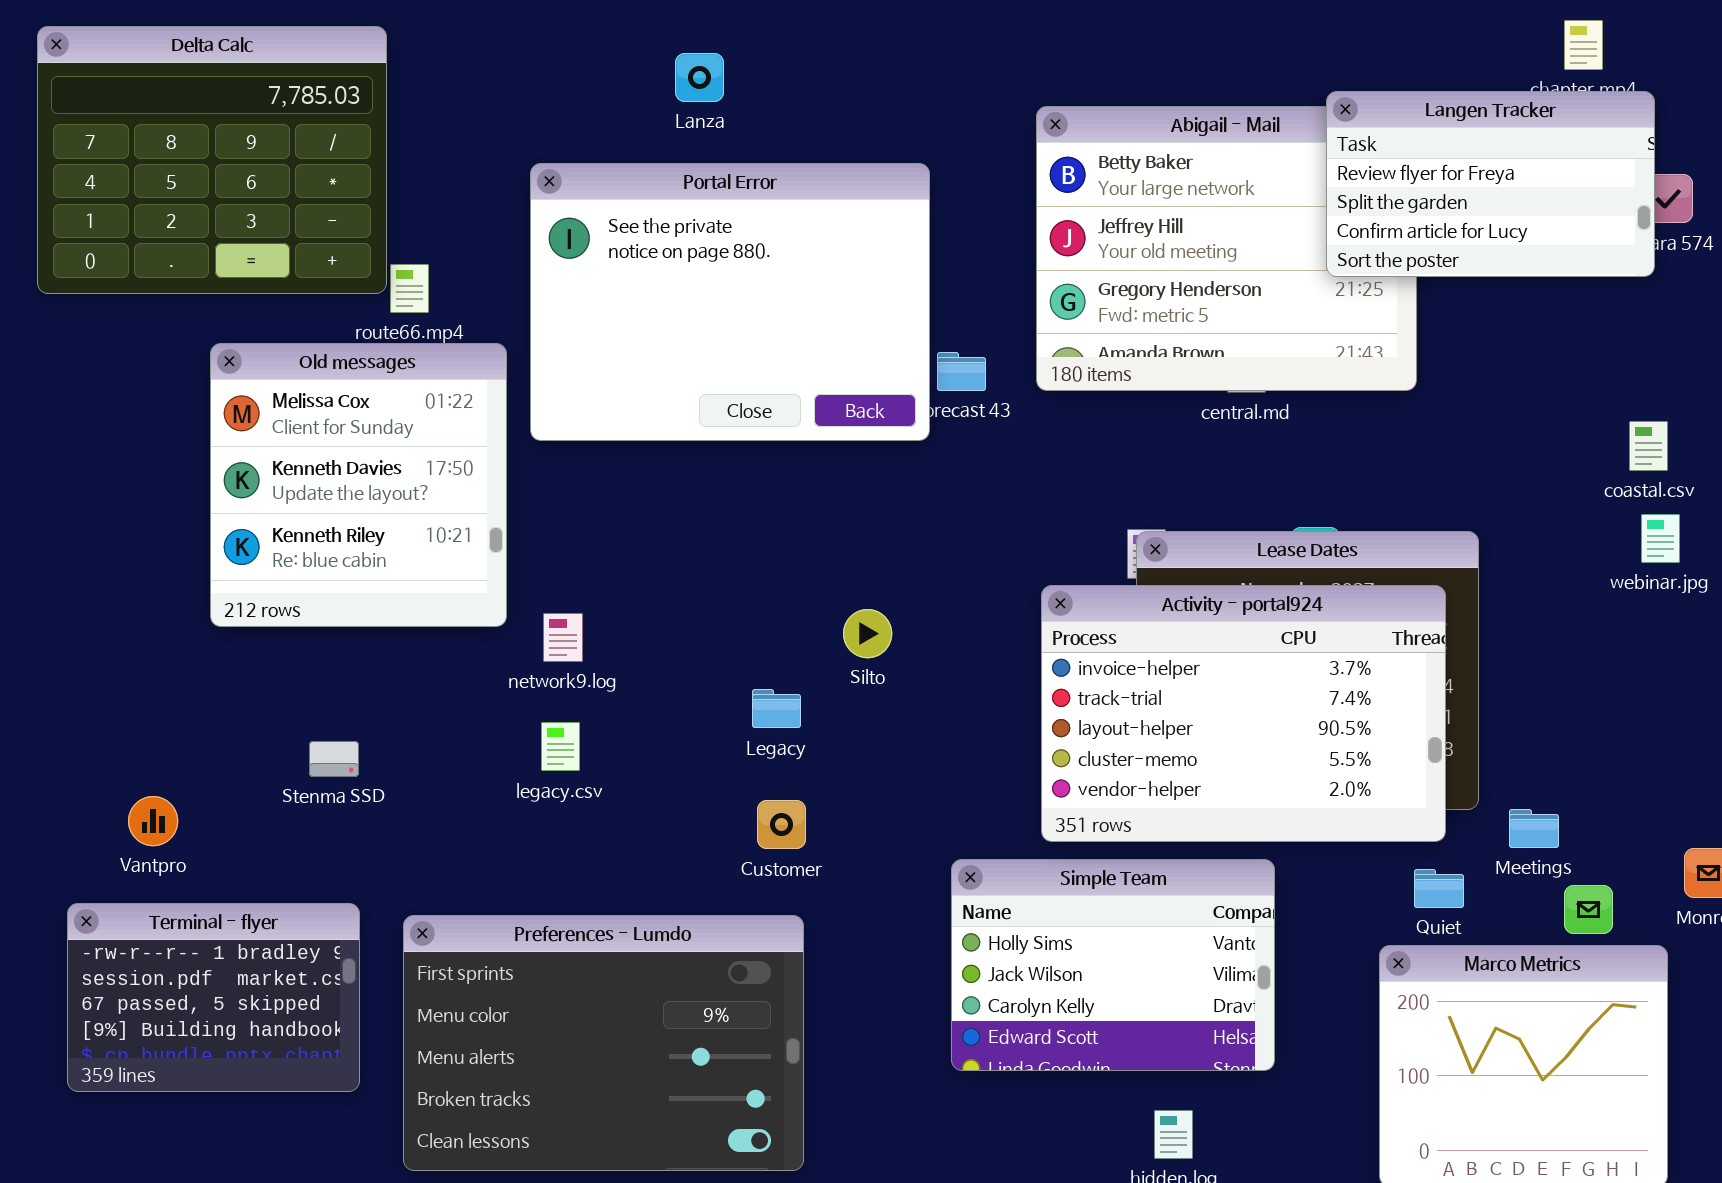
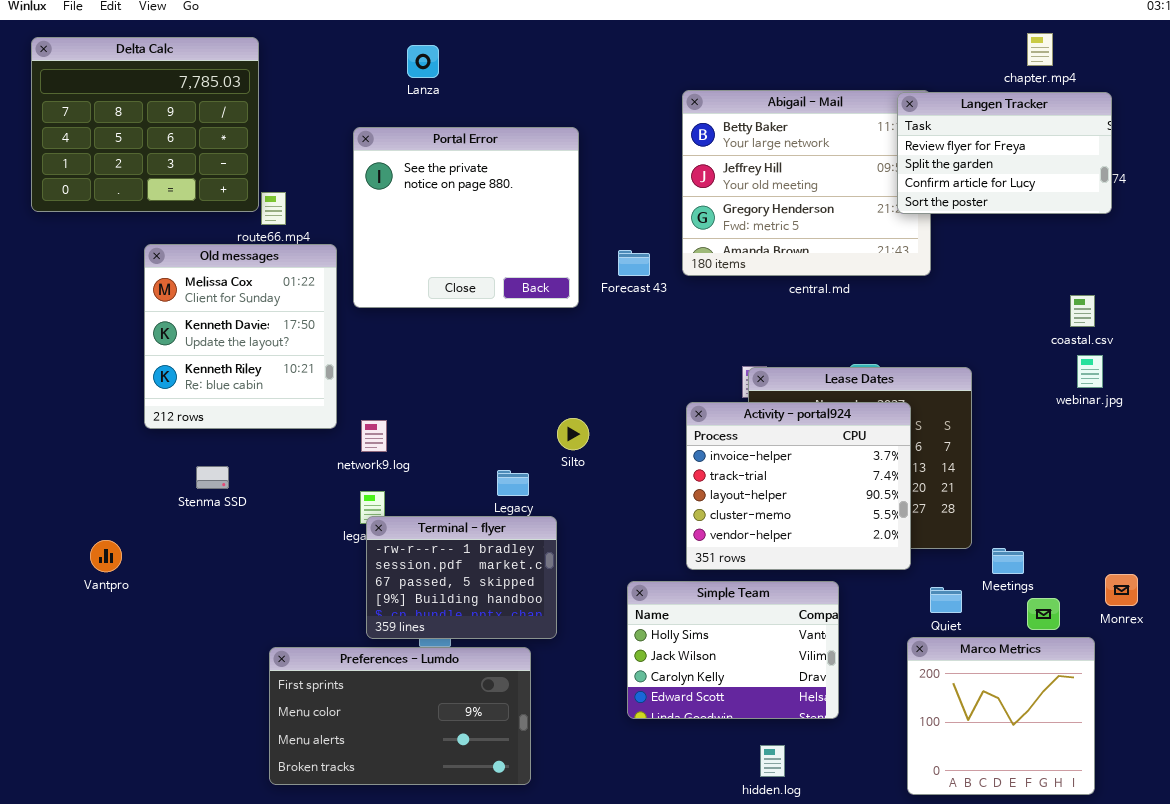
Lanza: [675,53,724,102] -> [407,45,439,78], moved
Langen Tracker: [1326,91,1655,277] -> [897,92,1112,214], moved
Portal Error: [530,163,930,441] -> [353,127,579,308], resized
Activity - portal924: [1041,585,1446,842] -> [686,402,911,570], resized
Stenma SSD: [309,741,359,777] -> [196,466,229,489], moved
Terminal - flyer: [67,903,360,1092] -> [366,516,557,639], moved
Preferences - Lumdo: [403,915,804,1171] -> [269,647,531,785], resized

